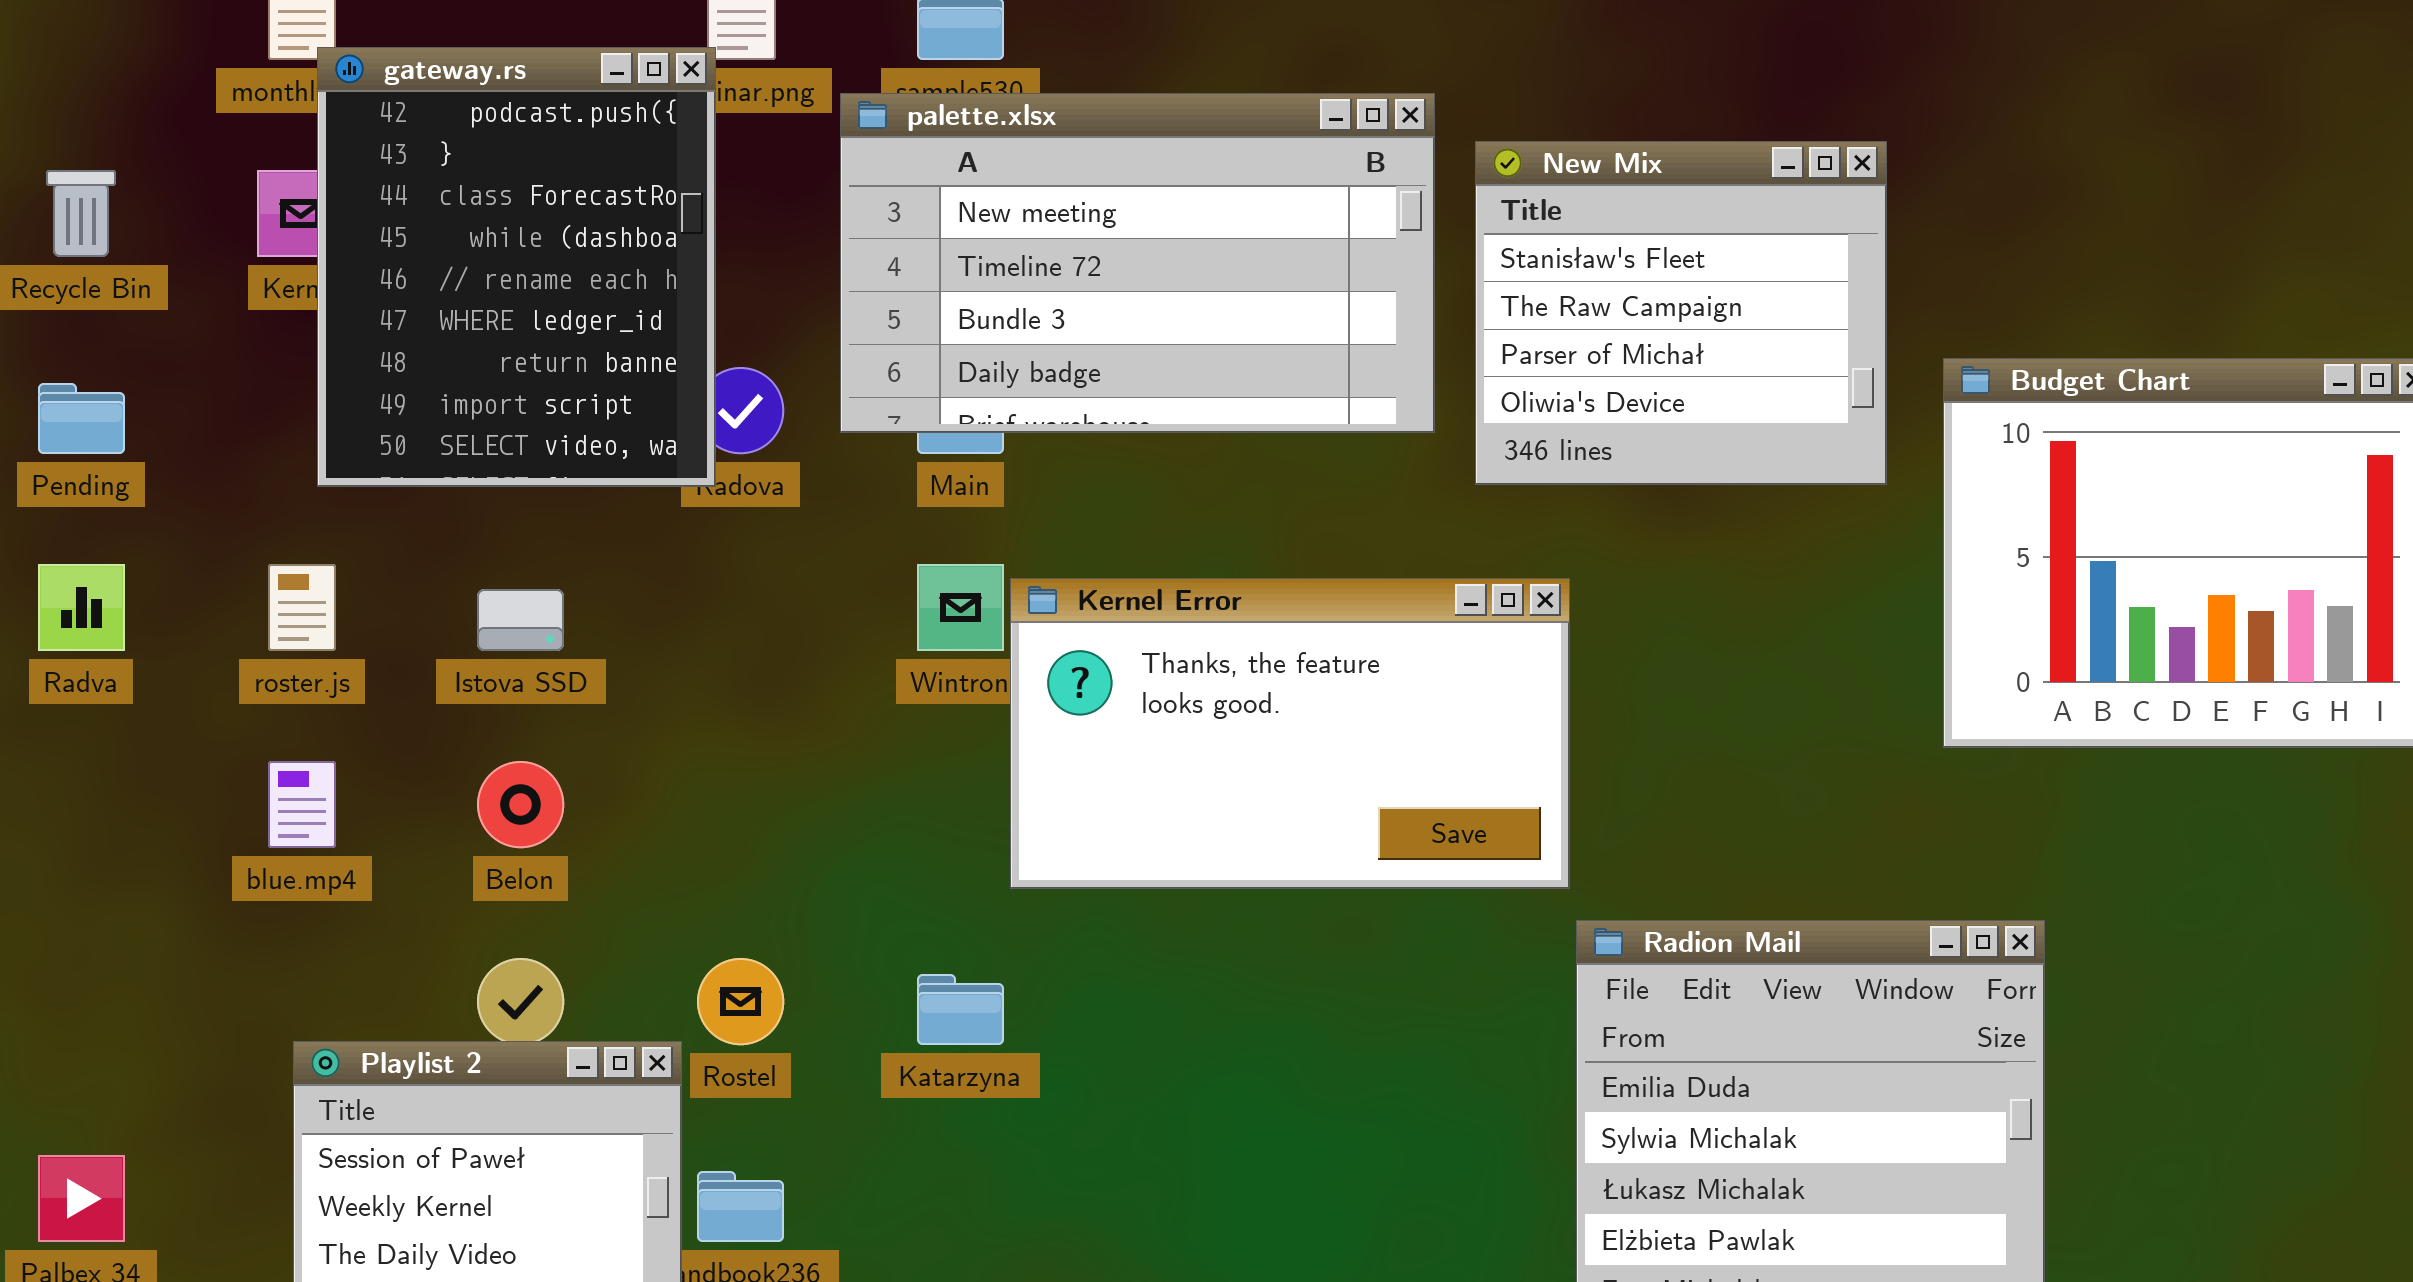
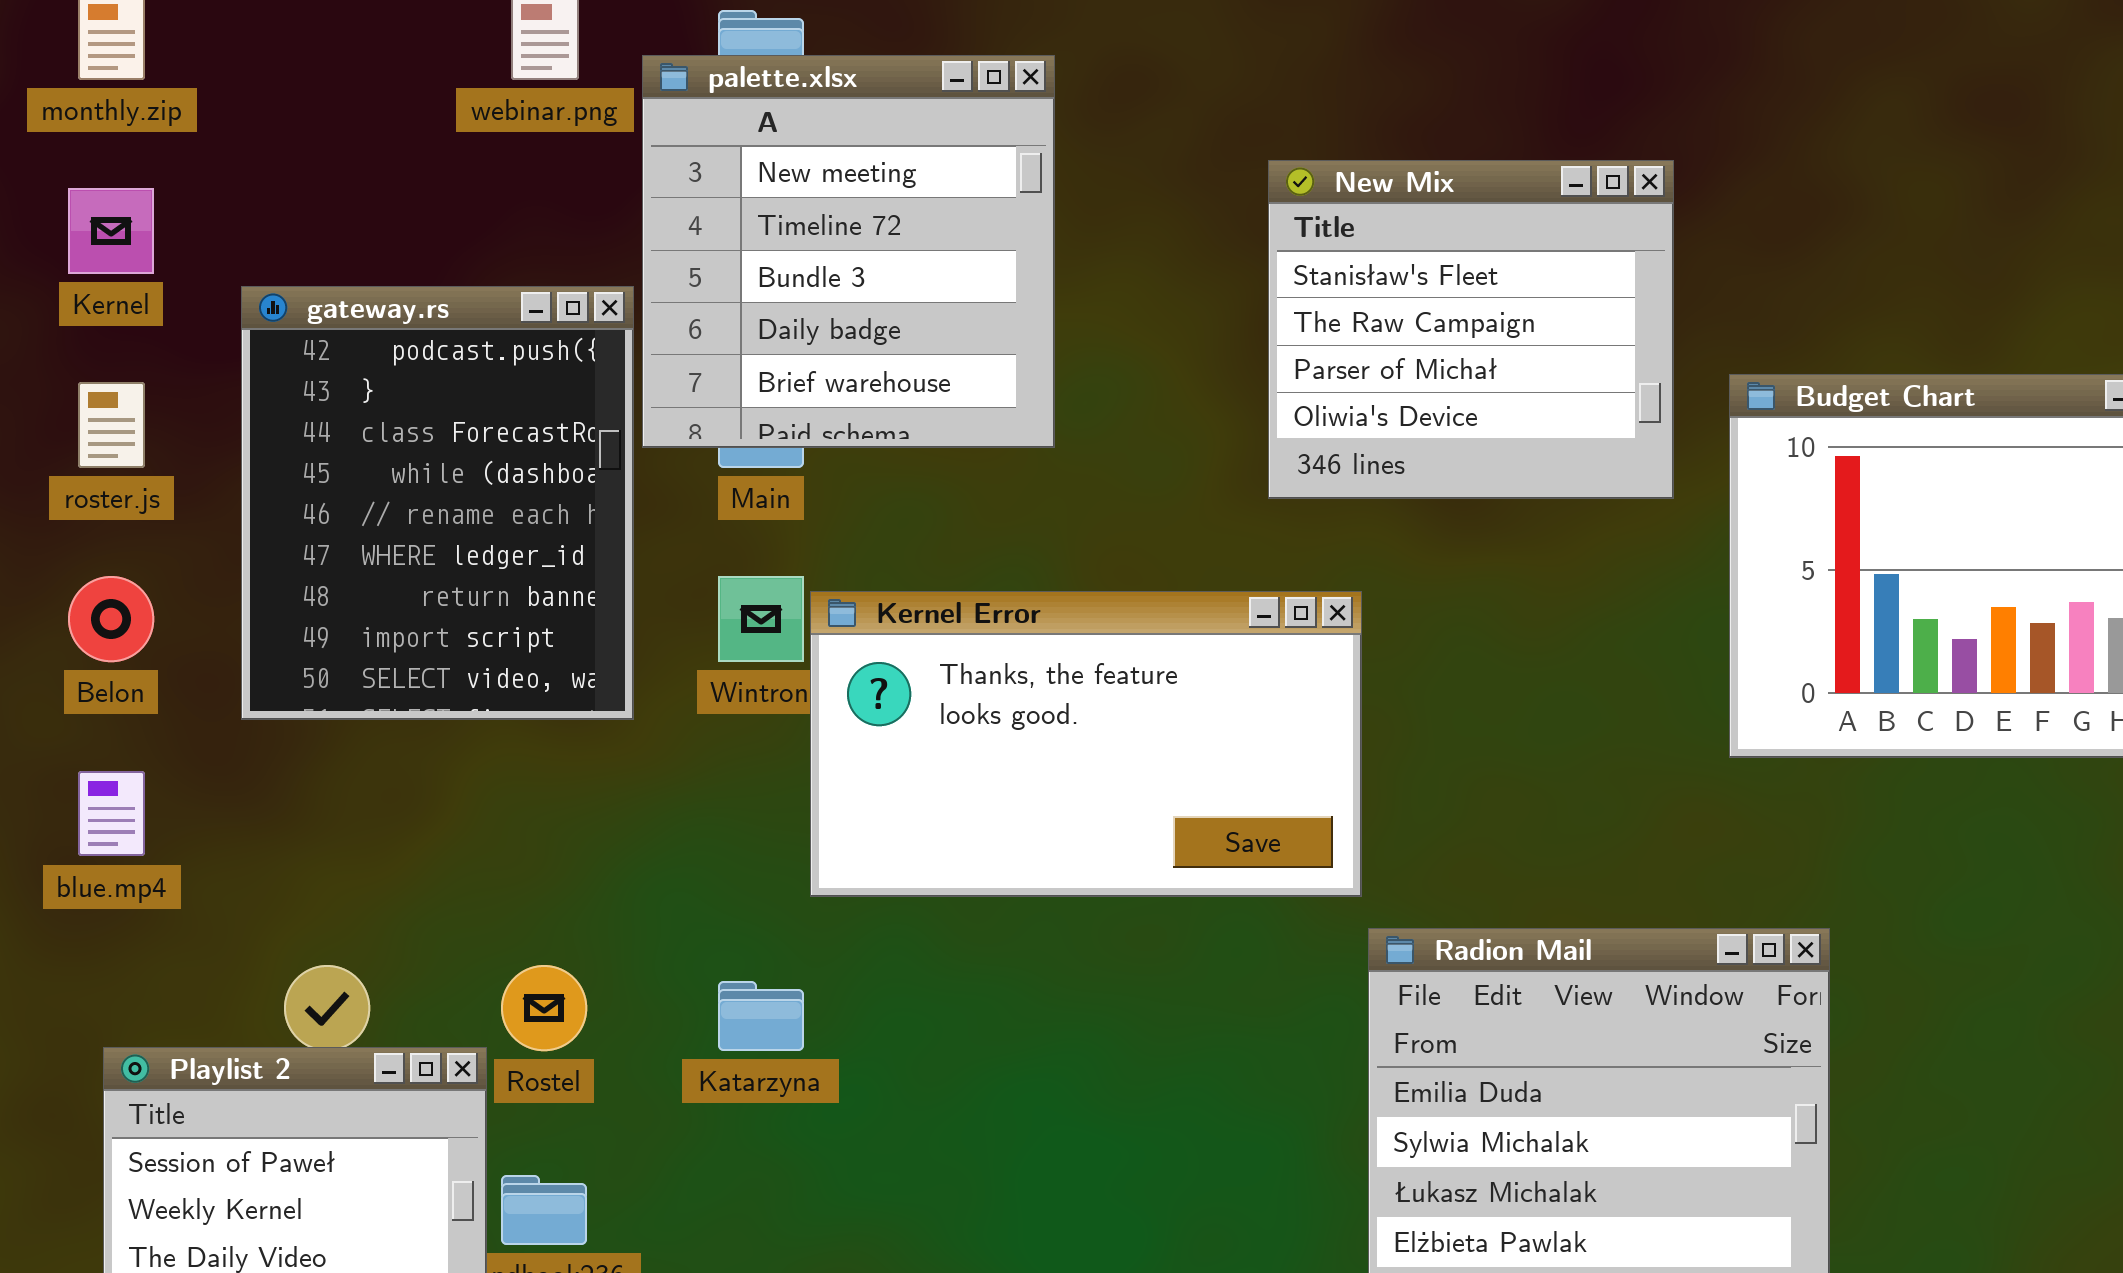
gateway.rs: [317,47,716,487] -> [241,286,634,720], moved
palette.xlsx: [840,93,1435,433] -> [642,55,1055,448], resized
roster.js: [268,564,336,651] -> [78,382,145,468], moved
Belon: [477,761,564,848] -> [68,576,154,662], moved

